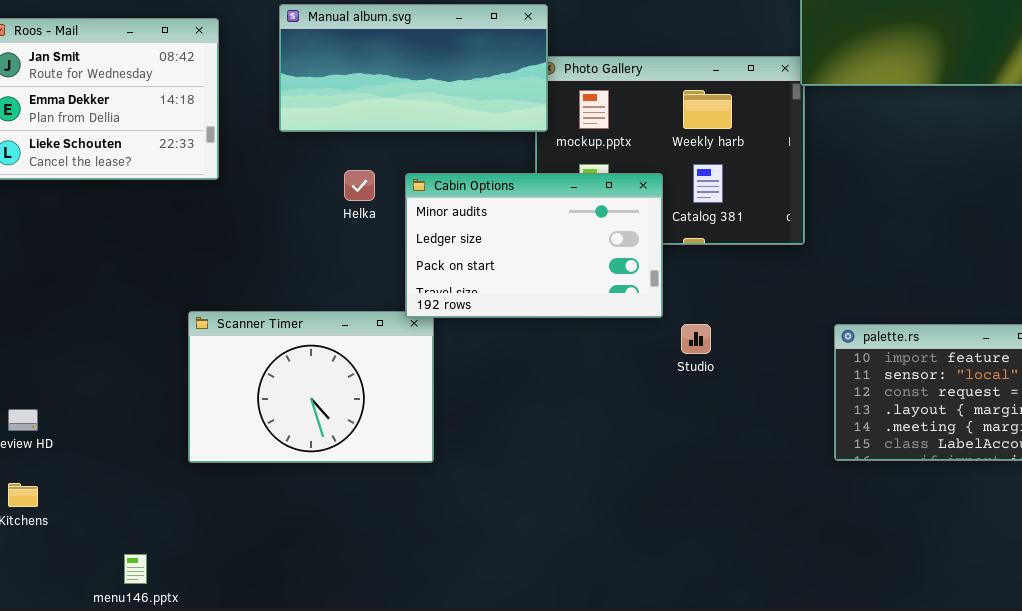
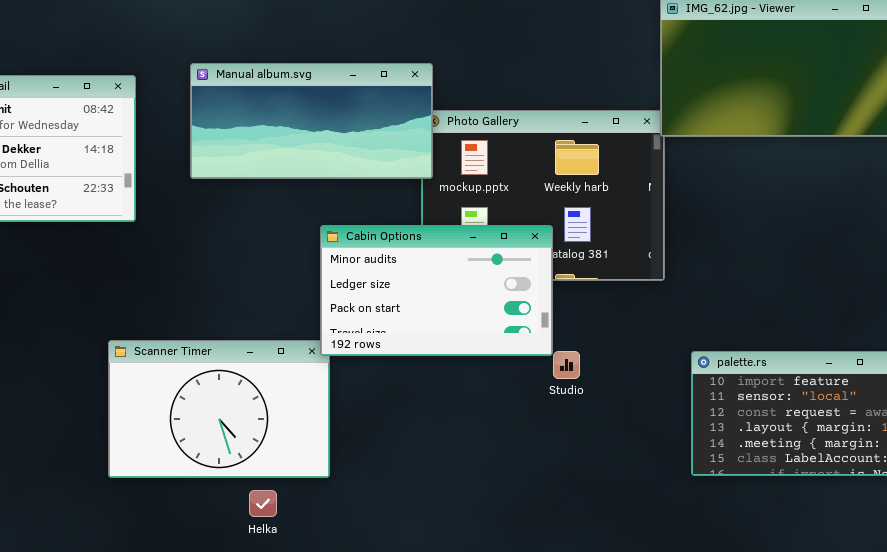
Helka: [344,170,375,201] -> [249,490,277,517], moved
Cabin Options: [405,173,663,318] -> [320,225,553,356], moved

